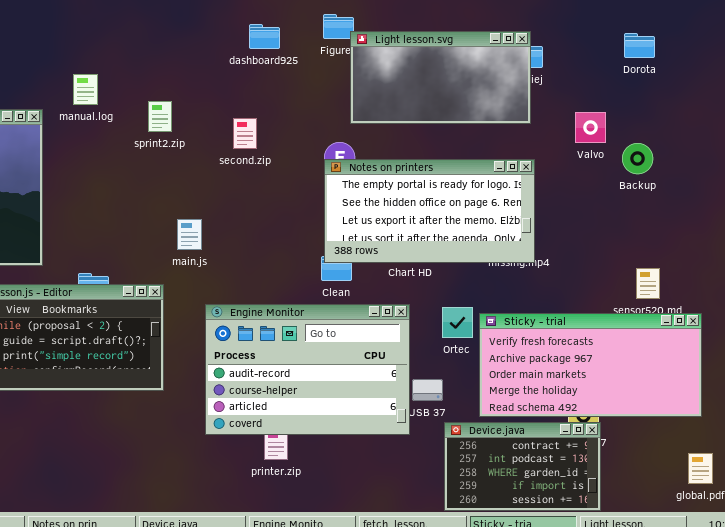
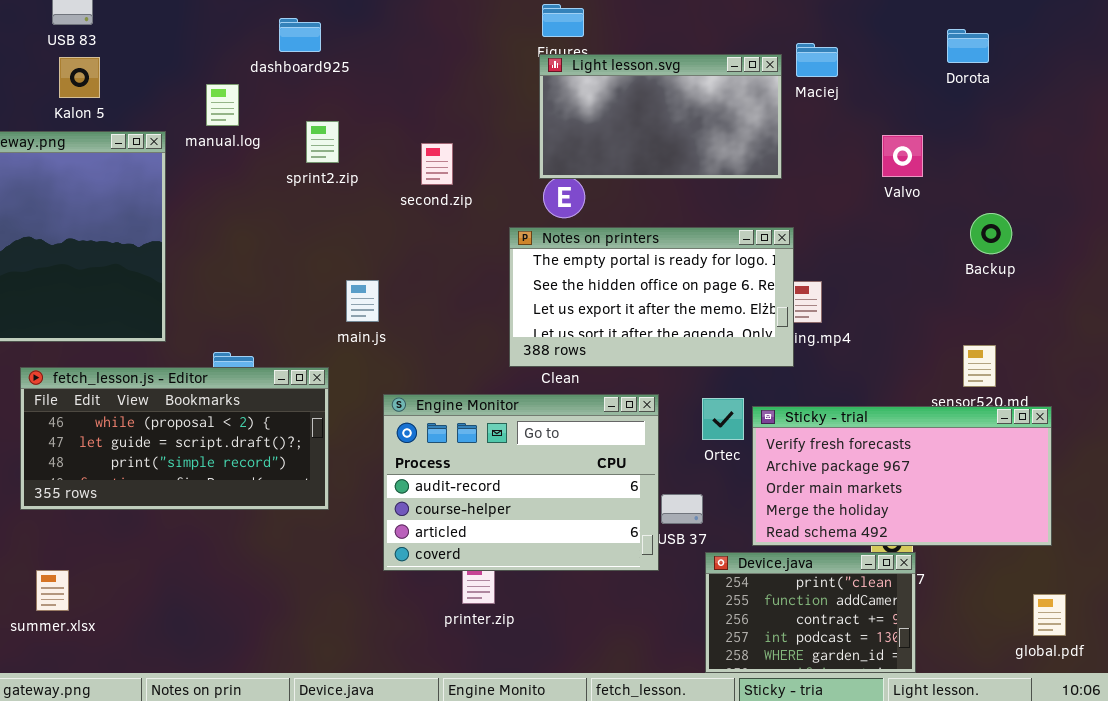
dashboard925: [249,24,280,49] -> [279,18,321,52], moved
Light lesson.svg: [350,31,531,124] -> [539,54,782,179], moved
Backup: [622,143,653,174] -> [970,213,1012,254], moved
Notes on printers: [324,159,535,263] -> [509,227,794,367], moved
Device.java: [444,422,601,511] -> [705,552,916,673], scrolled up 2 rows

